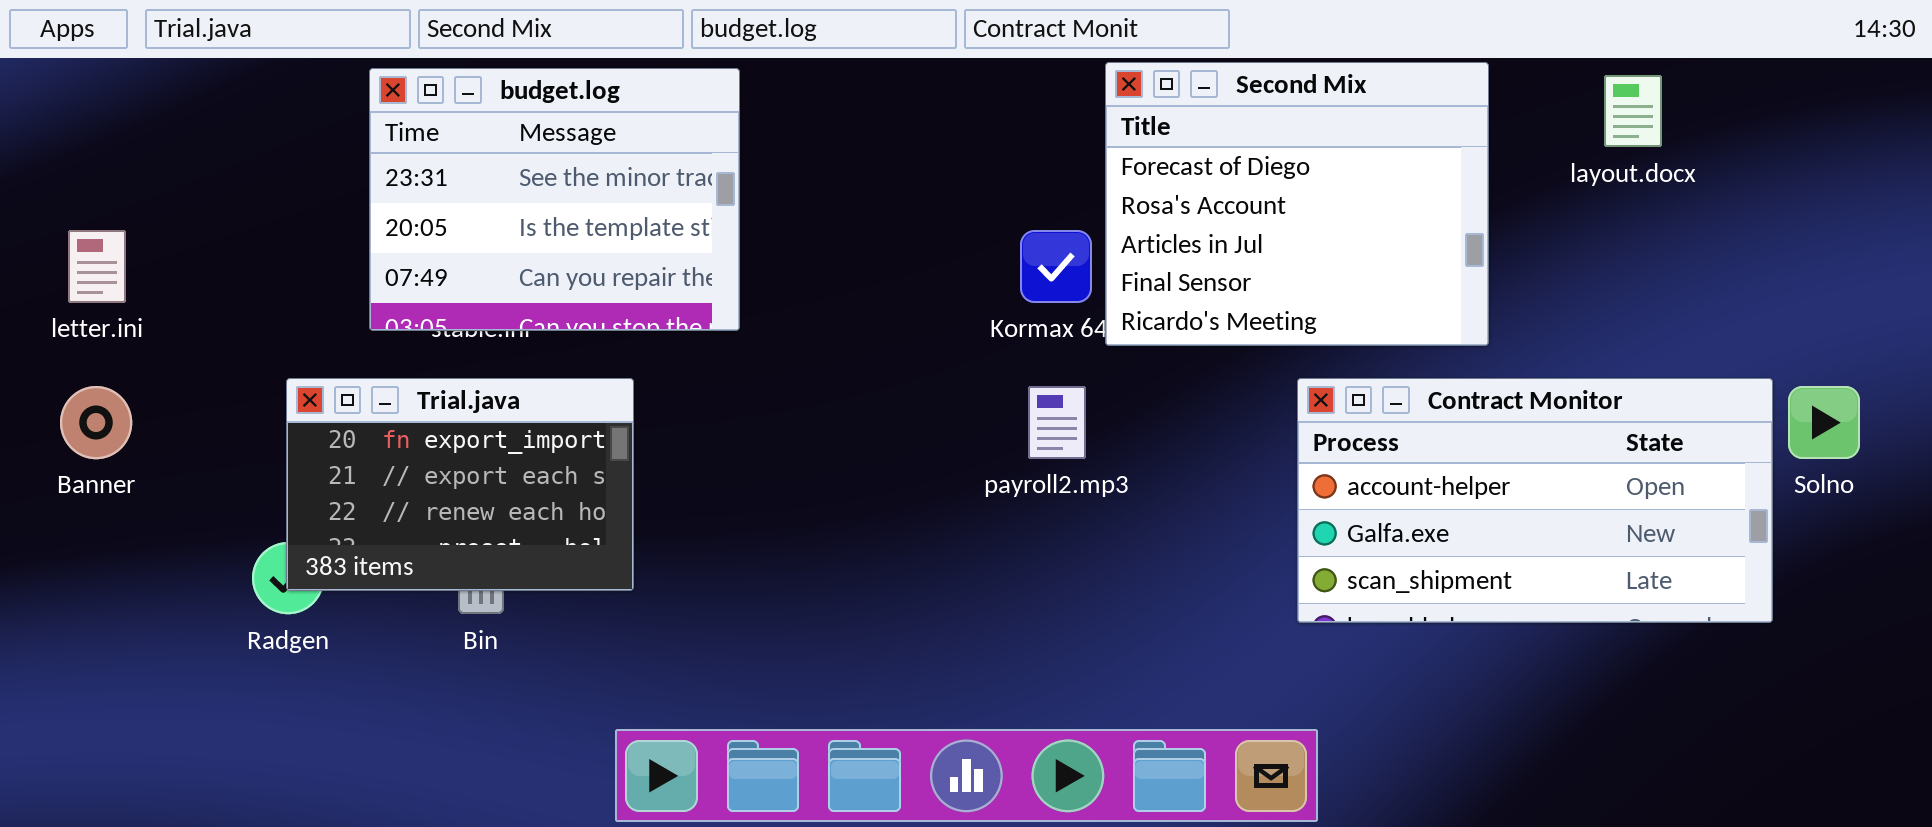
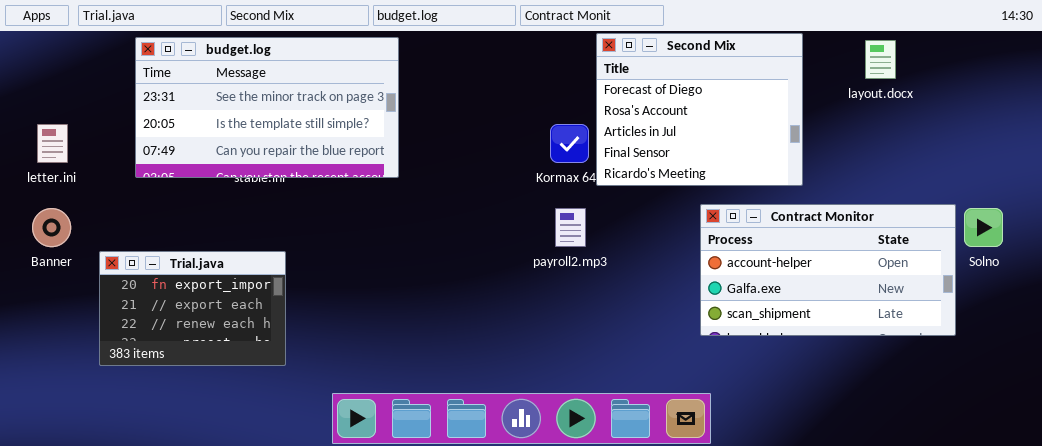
budget.log: [369,68,740,331] -> [135,37,399,178], resized
Trial.java: [286,378,634,591] -> [99,251,286,366], moved

